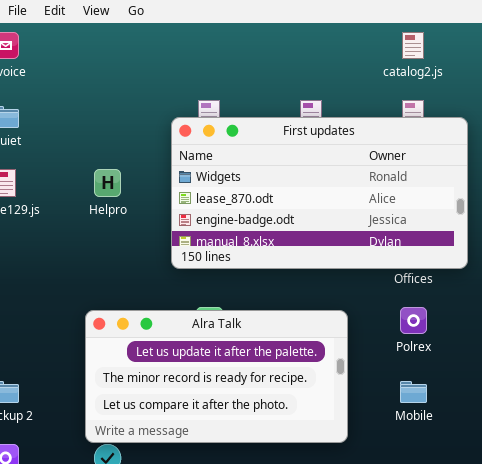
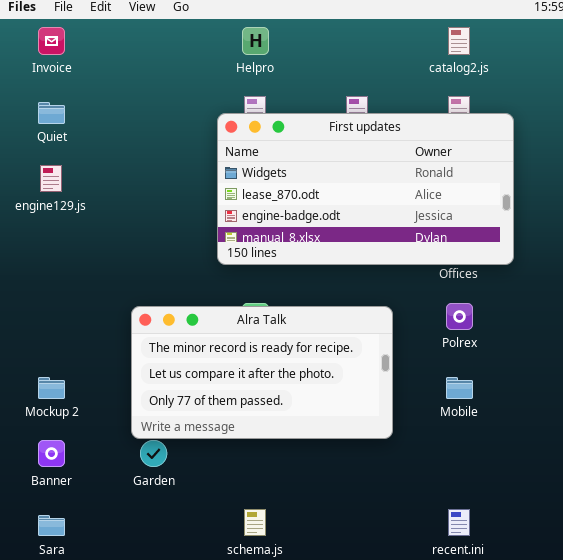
Helpro: [94,169,121,197] -> [242,27,269,55], moved
Alra Talk: [85,310,348,443] -> [131,306,393,439], scrolled down 1 row

